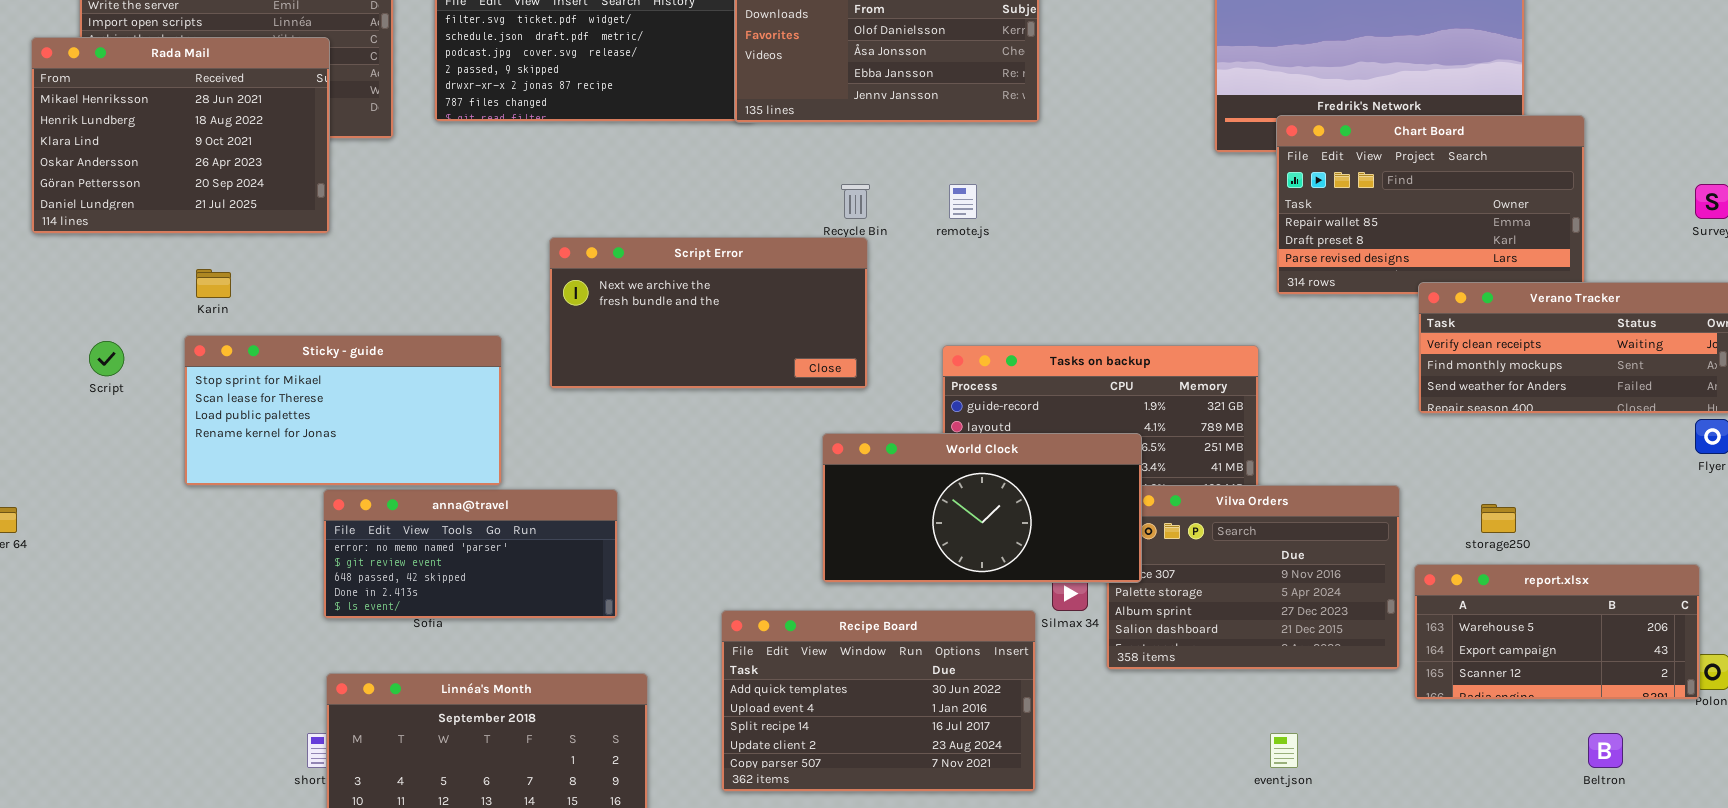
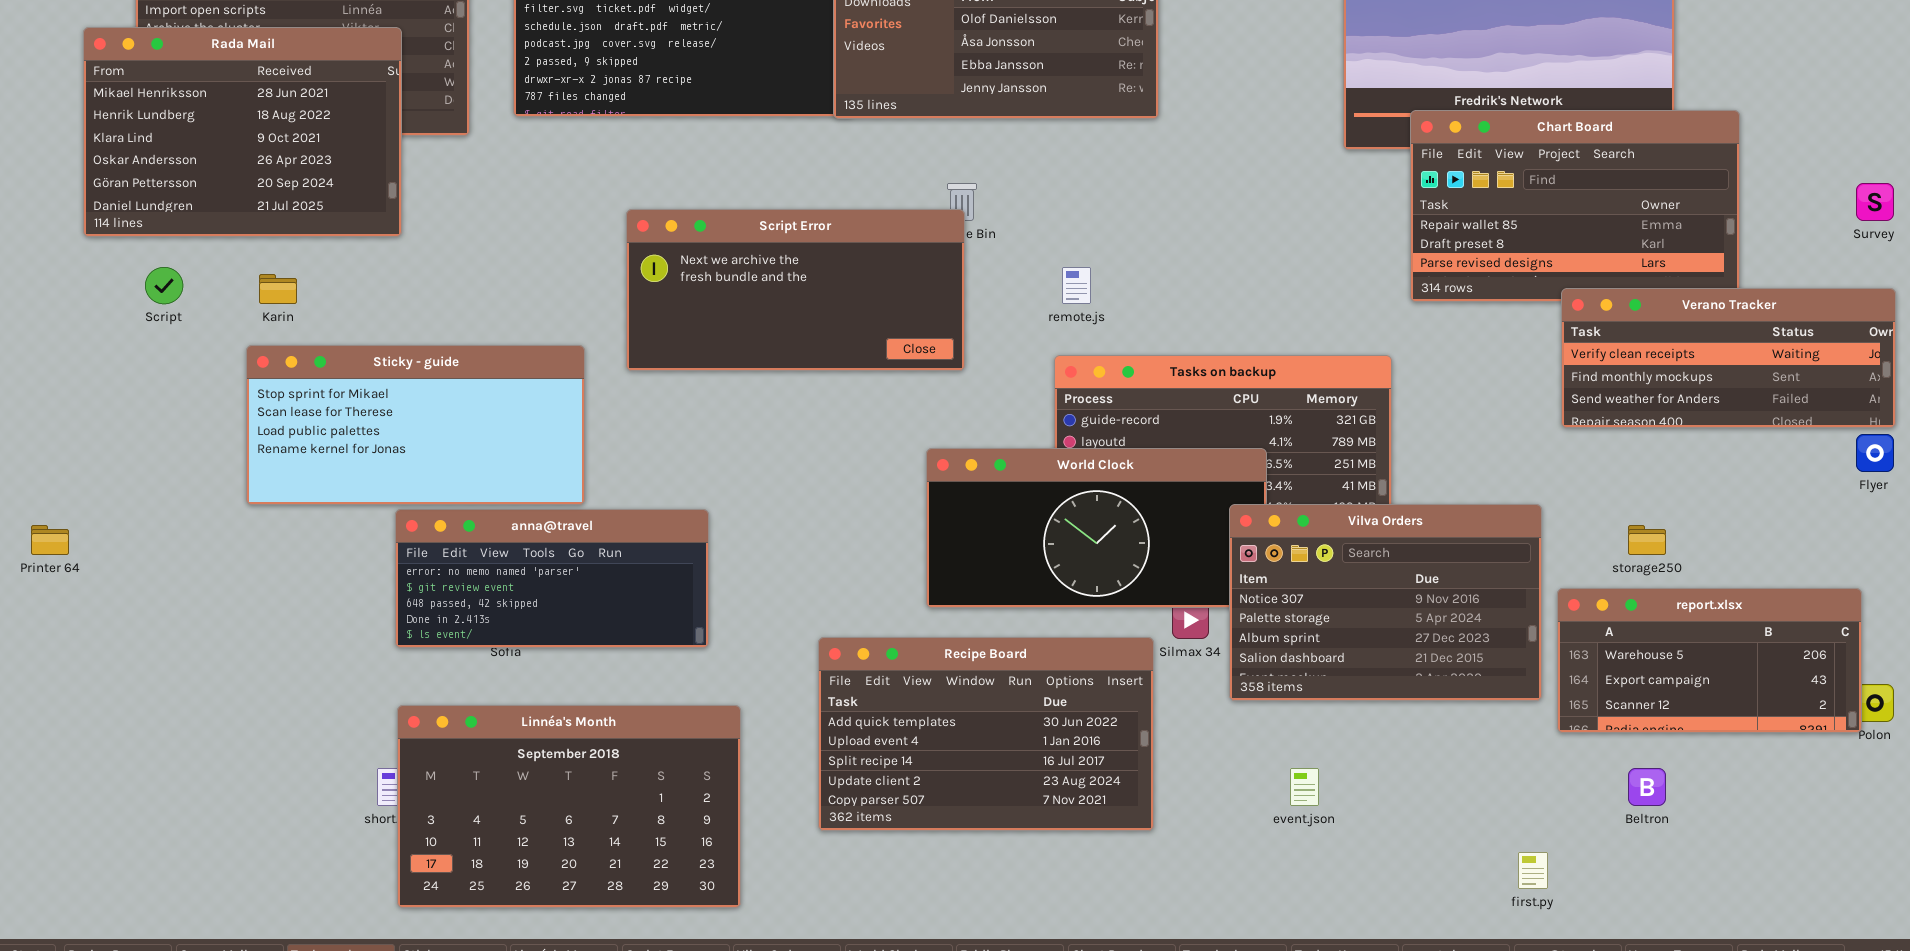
remote.js: [949,184,977,219] -> [1062,267,1091,304], moved
Script Error: [549,237,868,389] -> [626,209,965,371], moved
Script: [89,341,124,376] -> [145,267,183,304], moved
Vilva Orders: [1106,485,1400,670] -> [1229,504,1542,701], raised
event.json: [1270,733,1298,768] -> [1290,768,1319,806], moved
Beltron: [1588,733,1623,768] -> [1628,768,1666,806], moved

